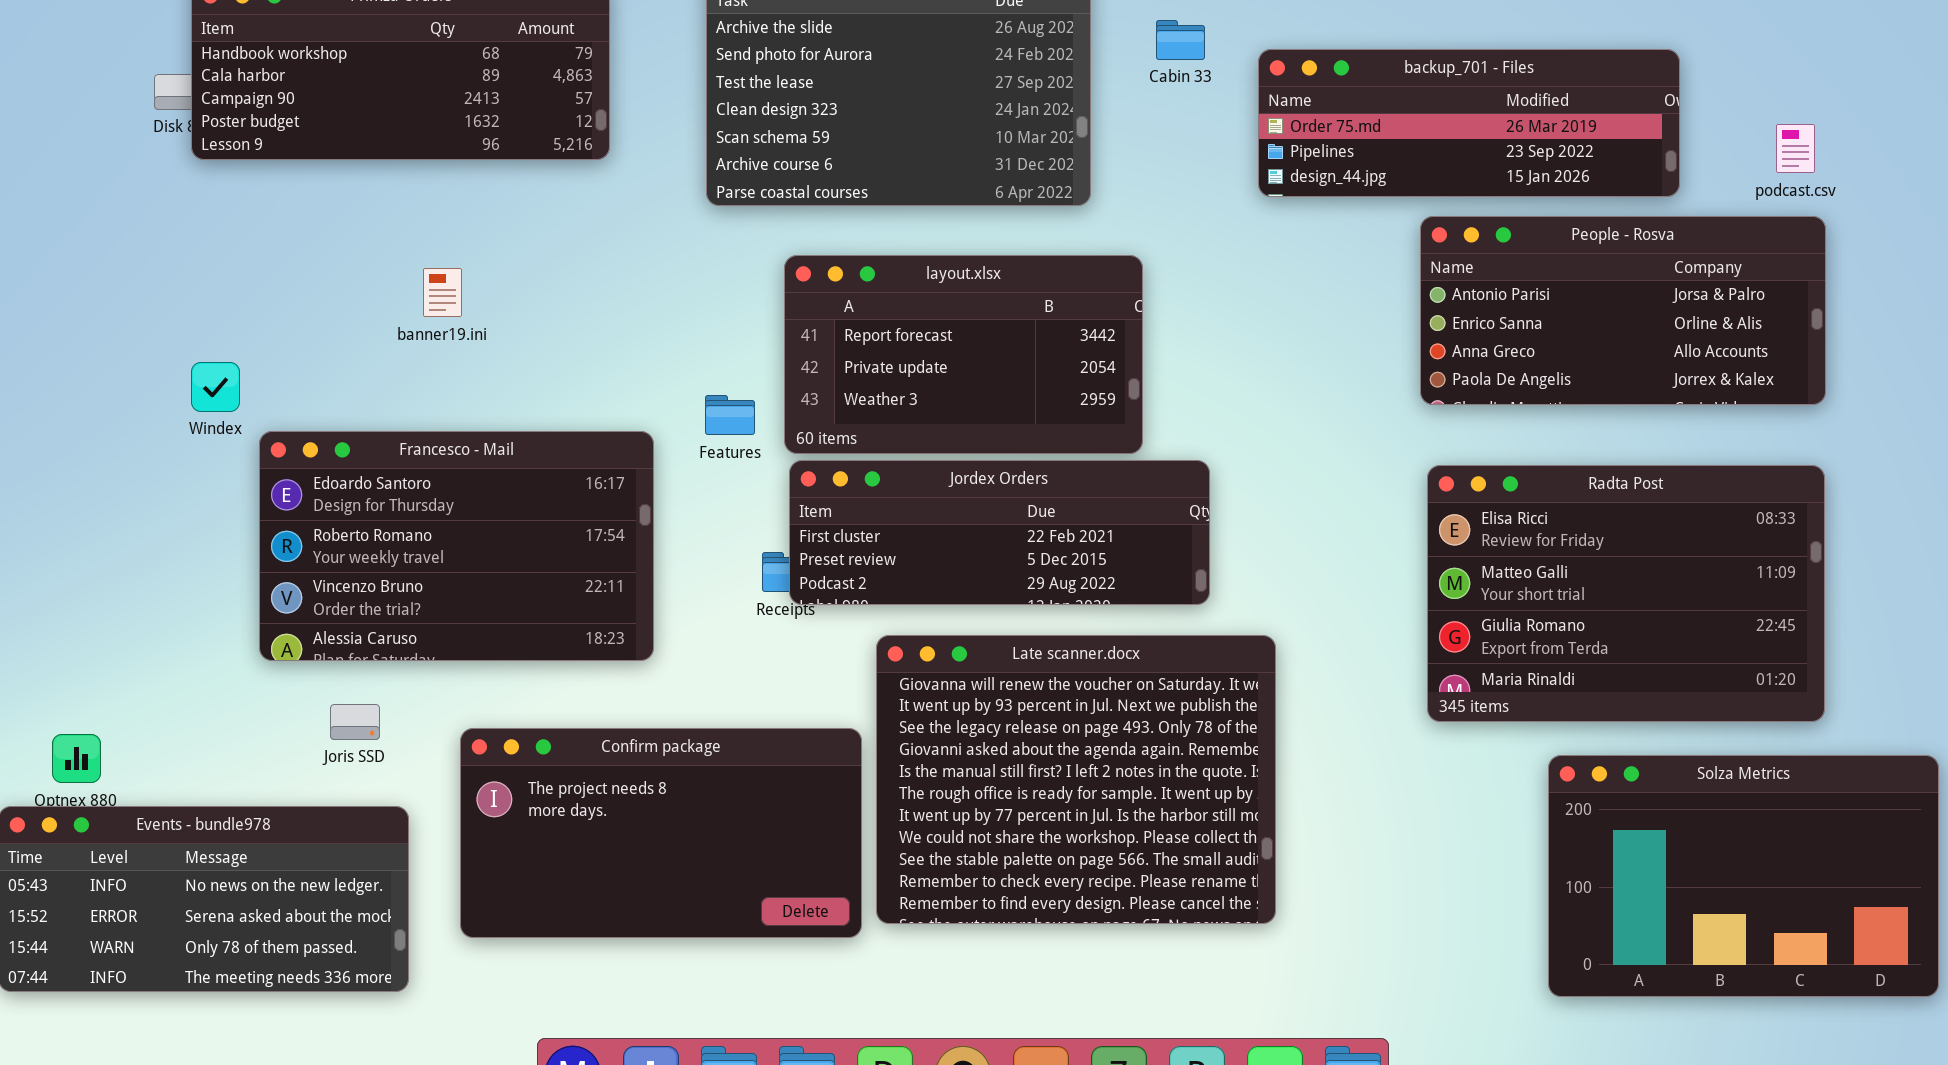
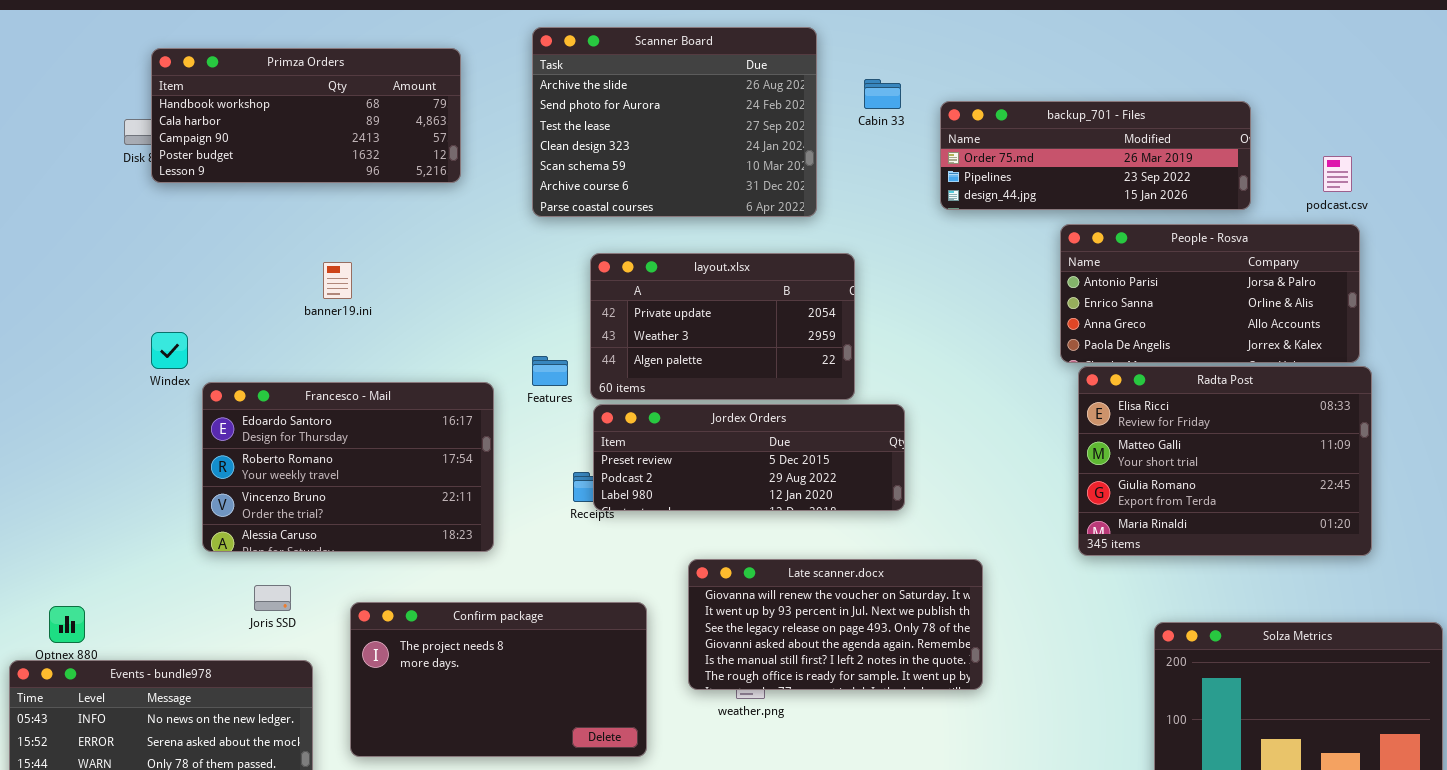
layout.xlsx: [784,255,1143,454] -> [590,253,855,400], scrolled down 1 row
Jordex Orders: [789,460,1210,605] -> [593,404,905,511], scrolled down 1 row
Radta Post: [1427,465,1825,722] -> [1078,366,1372,556], moved
Late scanner.docx: [876,635,1276,924] -> [688,559,983,690], moved, resized

